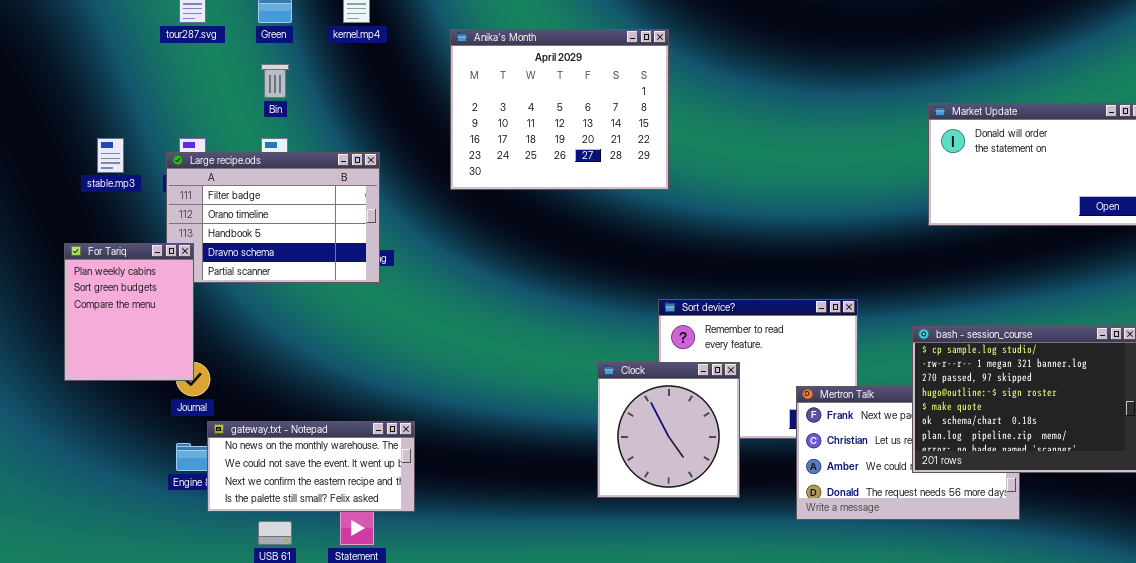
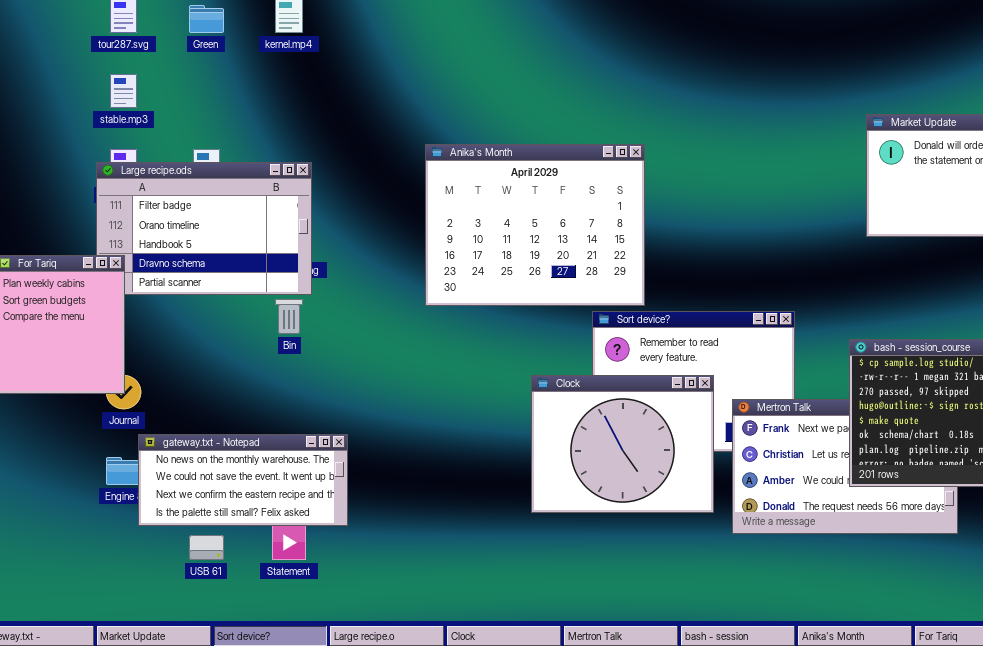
Anika's Month: [450,29,669,190] -> [425,144,645,306], moved
Bin: [261,64,289,98] -> [275,299,303,334], moved
stable.mp3: [97,138,124,173] -> [110,74,137,108], moved
Clock: [597,362,740,498] -> [531,375,714,513], resized

